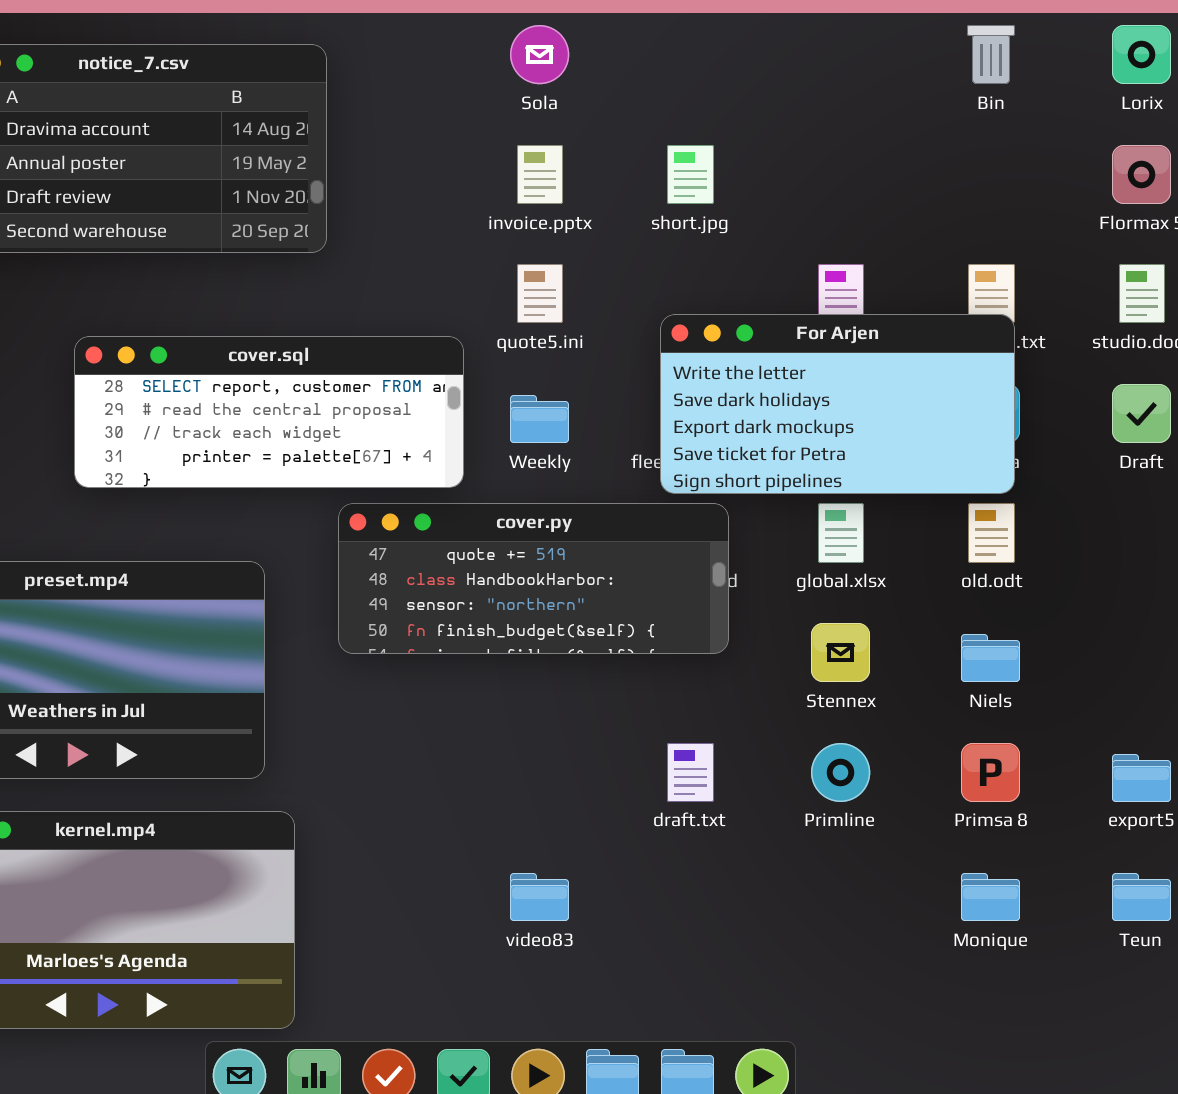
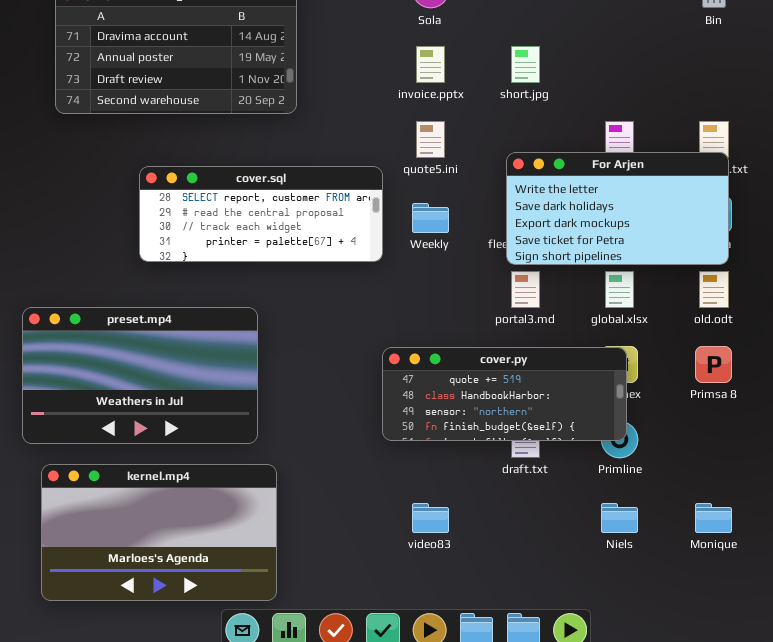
cover.py: [338,503,729,654] -> [382,347,627,441], moved
Niels: [961,634,1020,682] -> [601,503,638,533], moved
Primsa 8: [961,743,1020,802] -> [695,346,732,383], moved

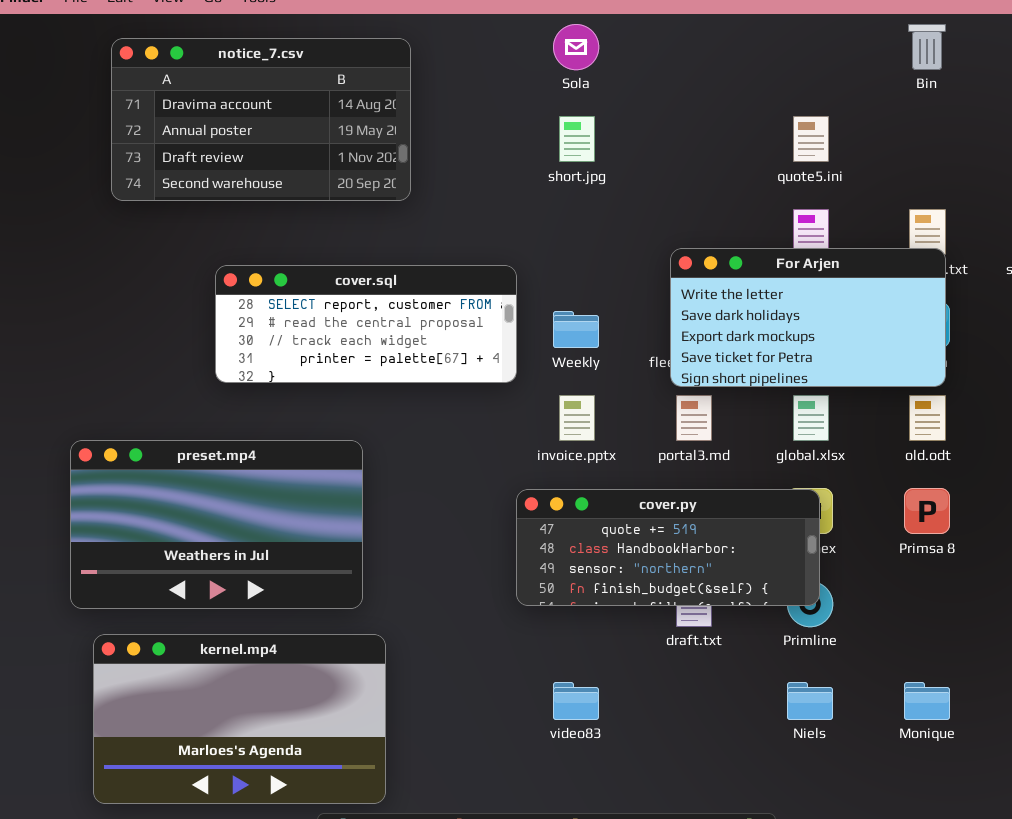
invoice.pptx: [416,46,445,83] -> [559,395,595,441], moved
short.jpg: [511,46,540,83] -> [559,116,595,162], moved
quote5.ini: [416,121,445,158] -> [793,116,829,162], moved

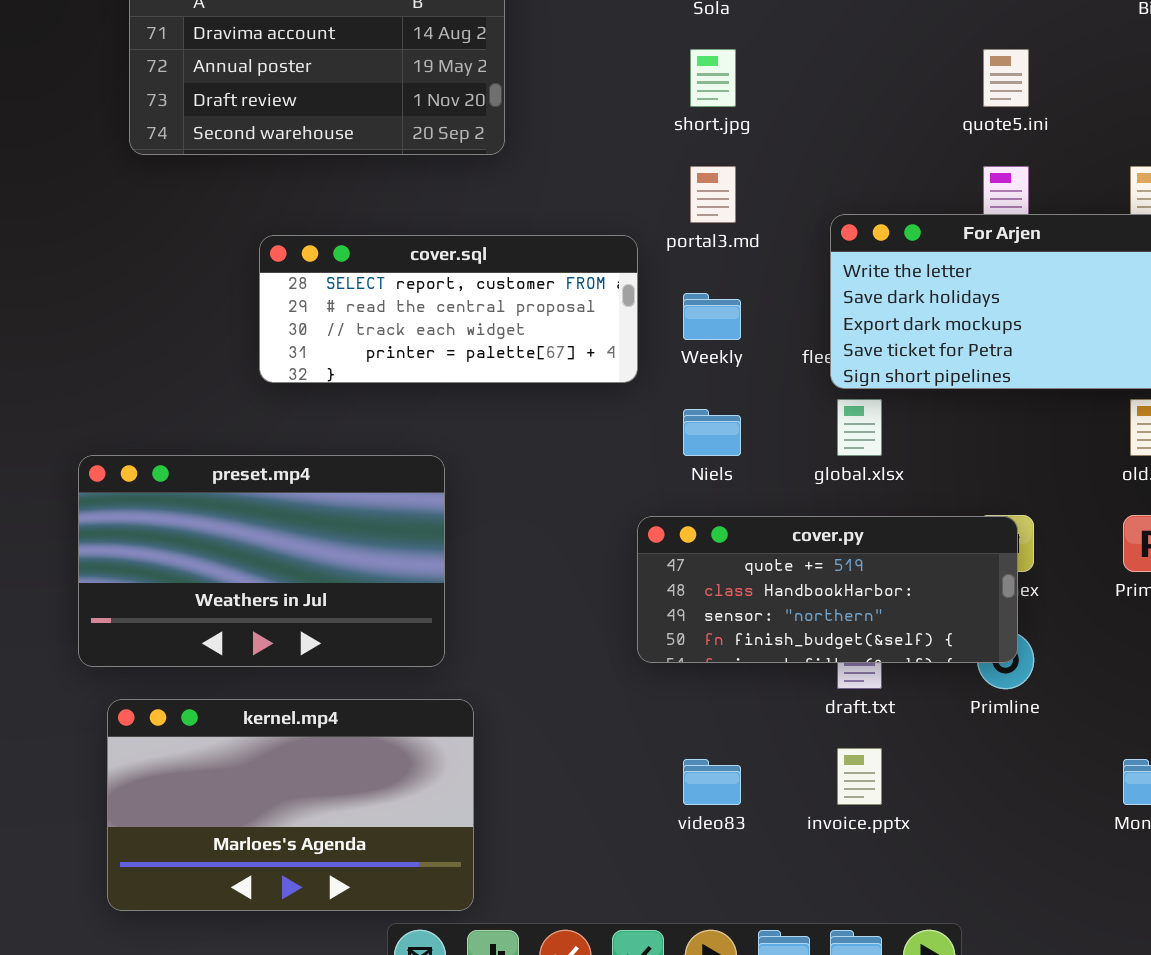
invoice.pptx: [559,395,595,441] -> [837,748,882,805], moved
portal3.md: [676,395,712,441] -> [690,166,736,223], moved
global.xlsx: [793,395,829,441] -> [837,399,882,456], moved
Niels: [787,682,833,720] -> [683,409,741,456], moved

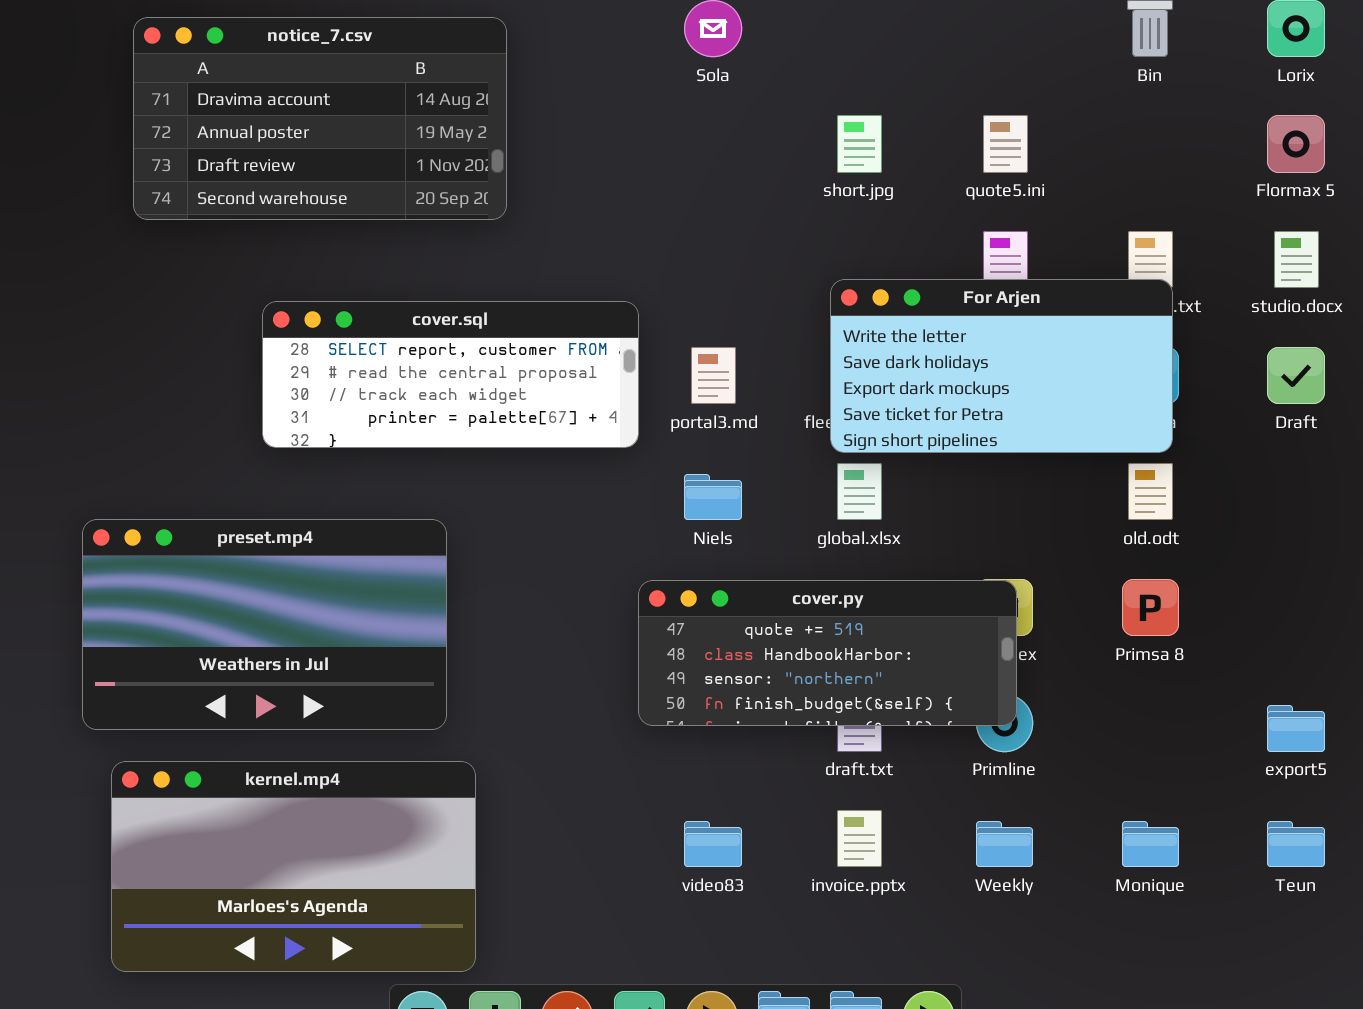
short.jpg: [690,49,736,107] -> [837,115,882,173], moved
portal3.md: [690,166,736,223] -> [691,347,736,404], moved
Weekly: [683,293,741,340] -> [976,821,1033,867], moved

